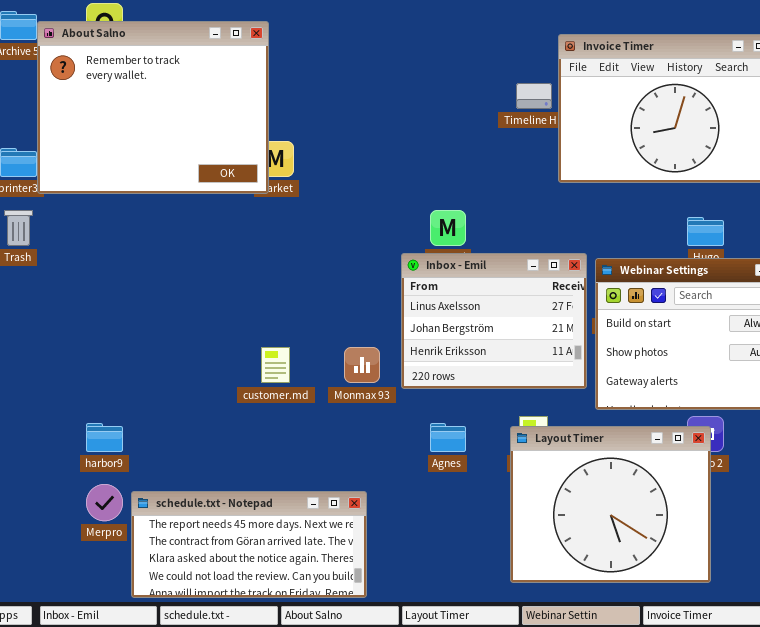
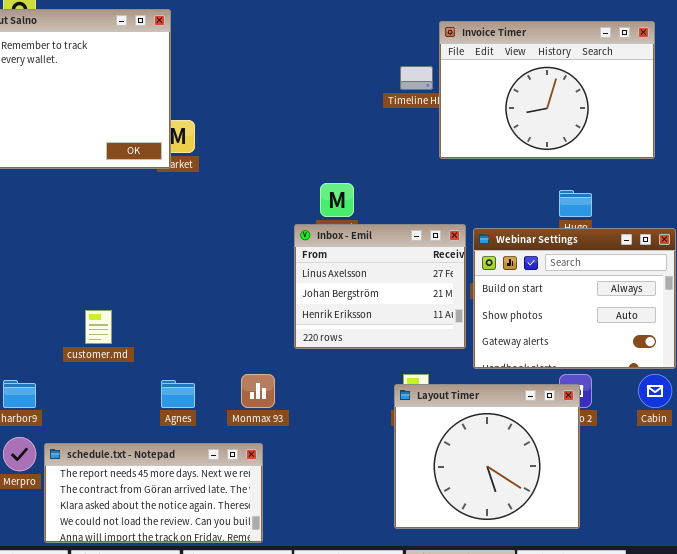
customer.md: [261,347,290,383] -> [85,310,112,344], moved
Monmax 93: [344,347,380,383] -> [241,374,275,408], moved
Agnes: [430,423,466,452] -> [161,380,195,408], moved

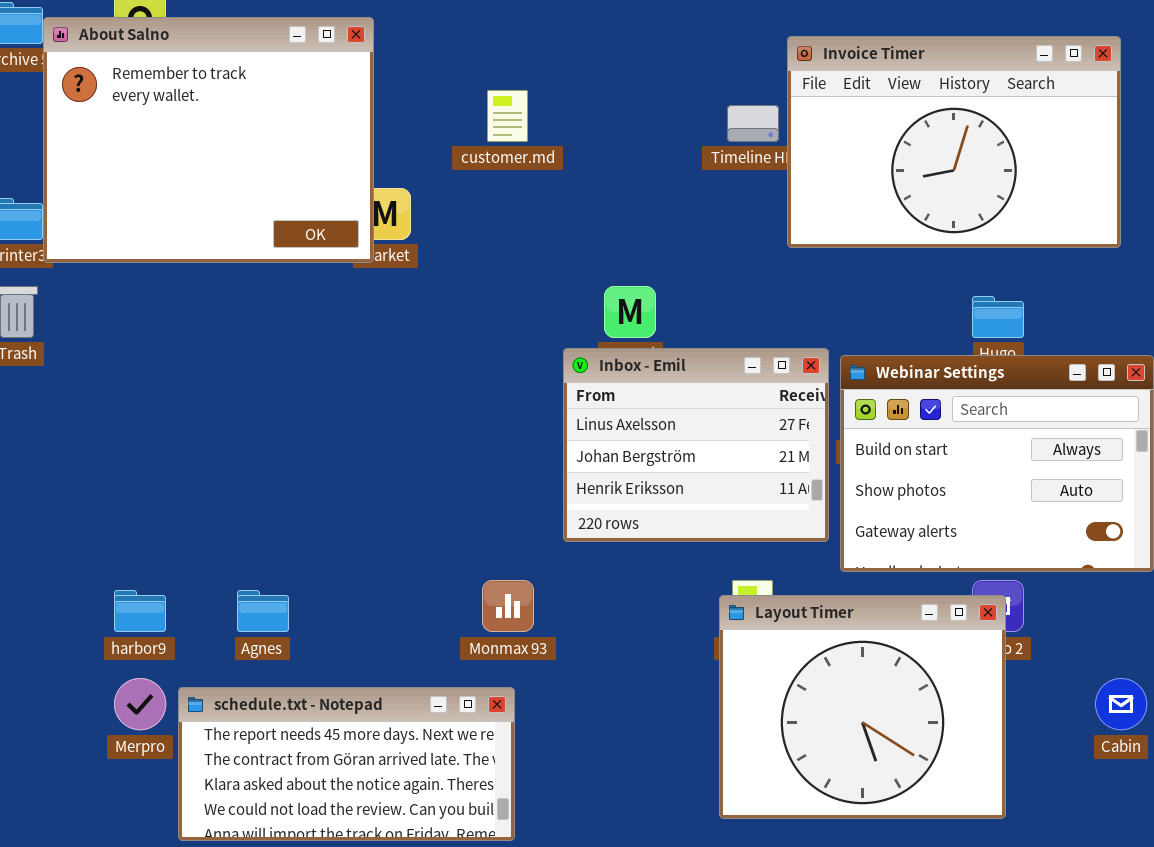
customer.md: [85,310,112,344] -> [487,90,528,142], moved
Cabin: [638,374,672,408] -> [1095,678,1147,730], moved
Agnes: [161,380,195,408] -> [237,590,289,632], moved

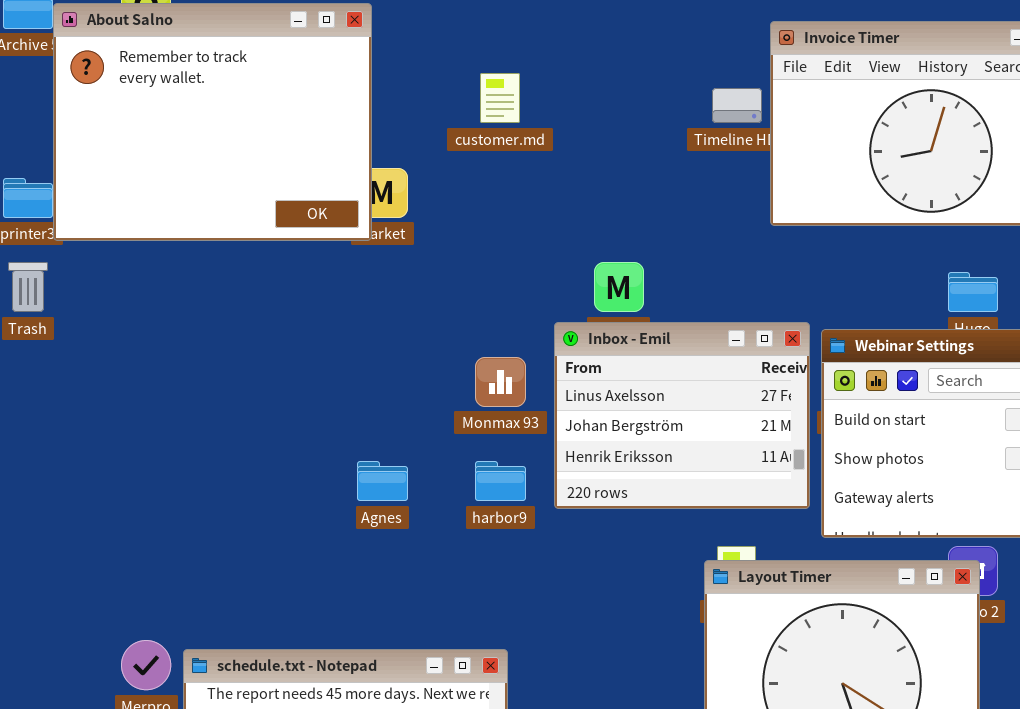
Monmax 93: [482,580,534,632] -> [475,357,526,407], moved
harbor9: [114,590,166,632] -> [475,461,526,501], moved
Agnes: [237,590,289,632] -> [357,461,408,501], moved

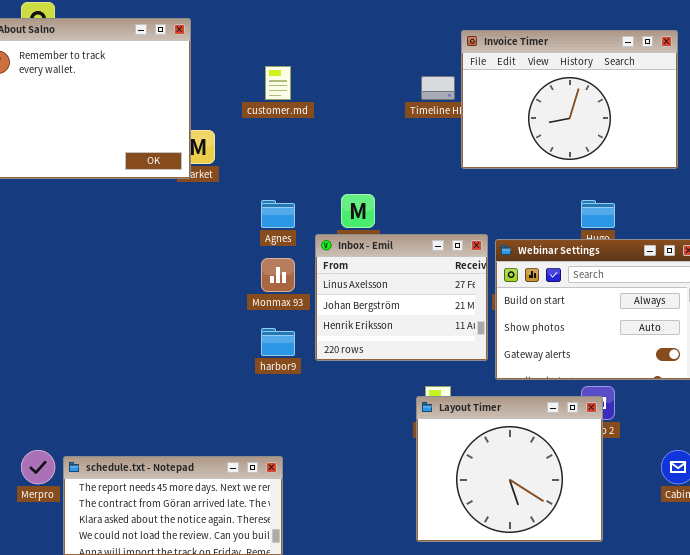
Agnes: [357,461,408,501] -> [261,200,295,228], moved

